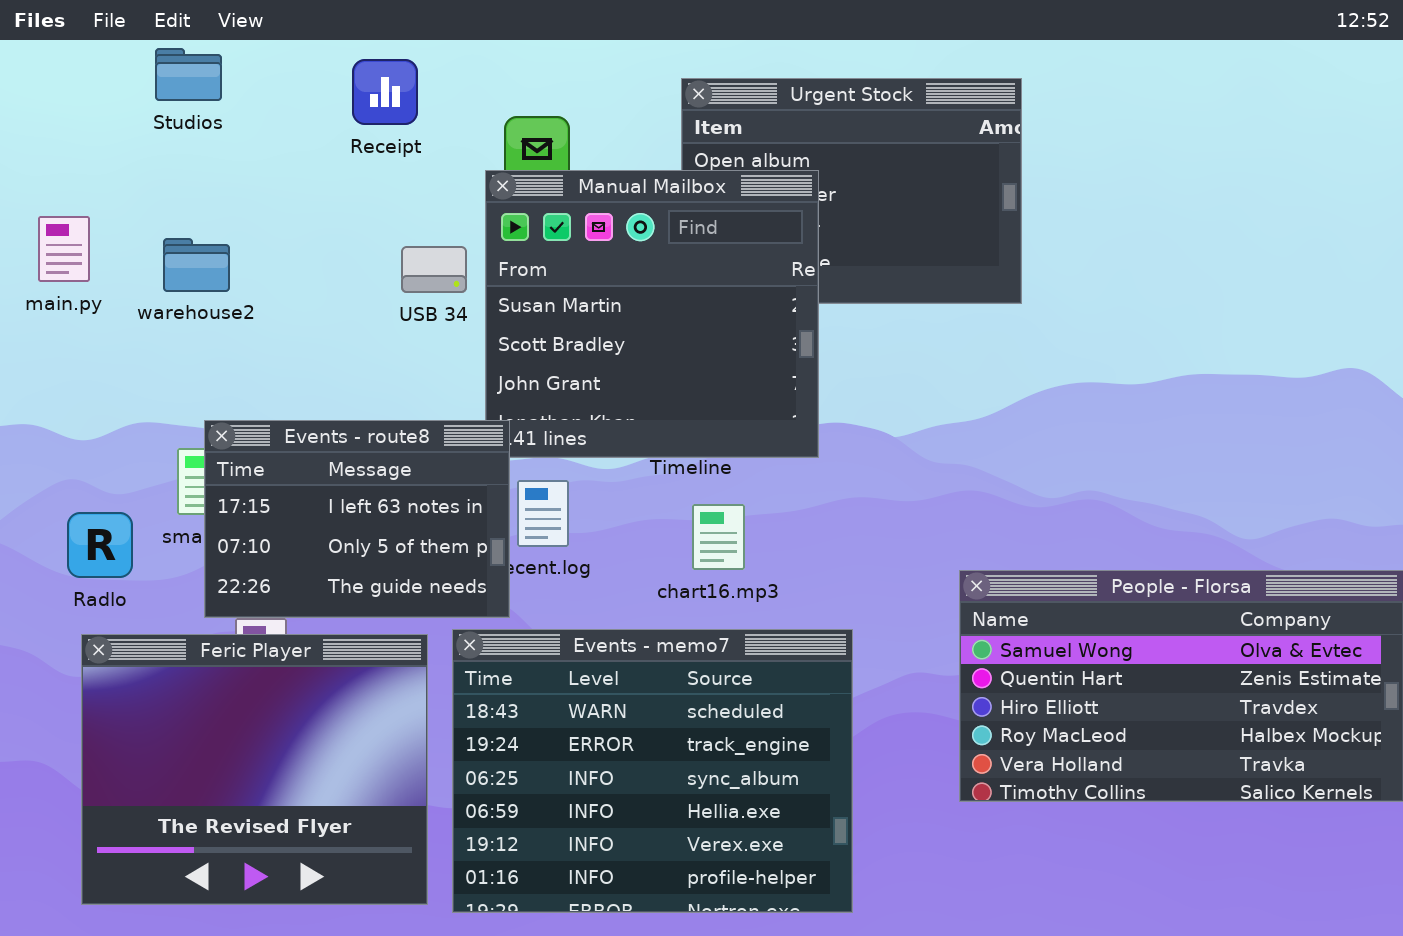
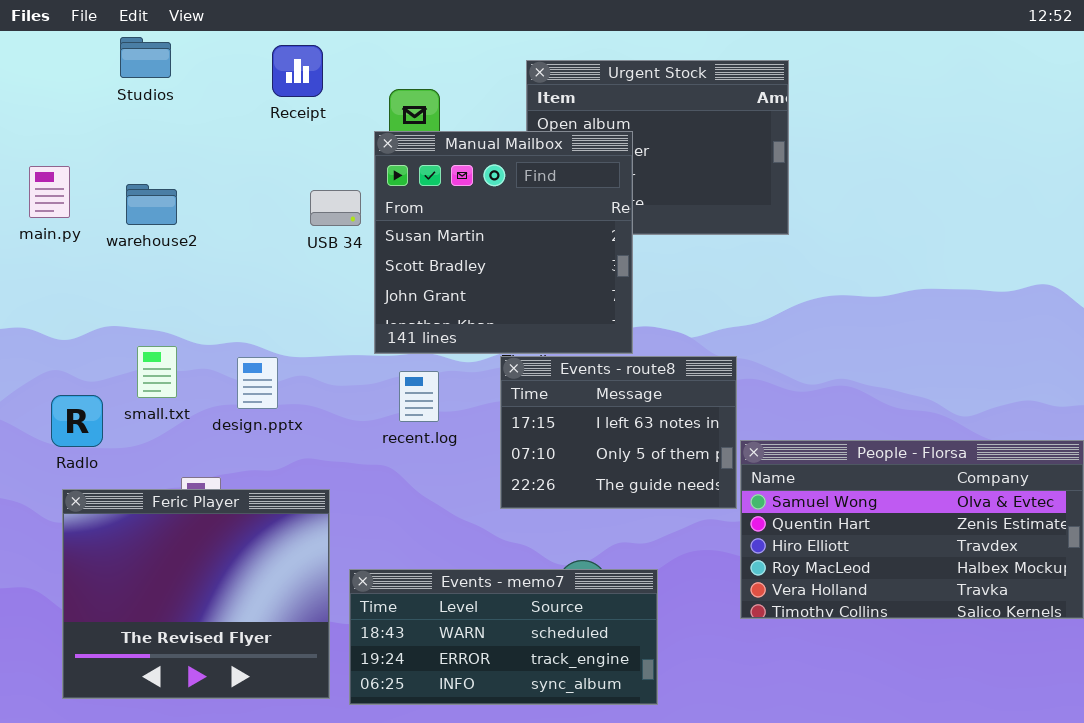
Events - route8: [204,420,510,618] -> [500,356,737,509], moved
Events - memo7: [452,629,853,913] -> [349,569,658,705], resized

